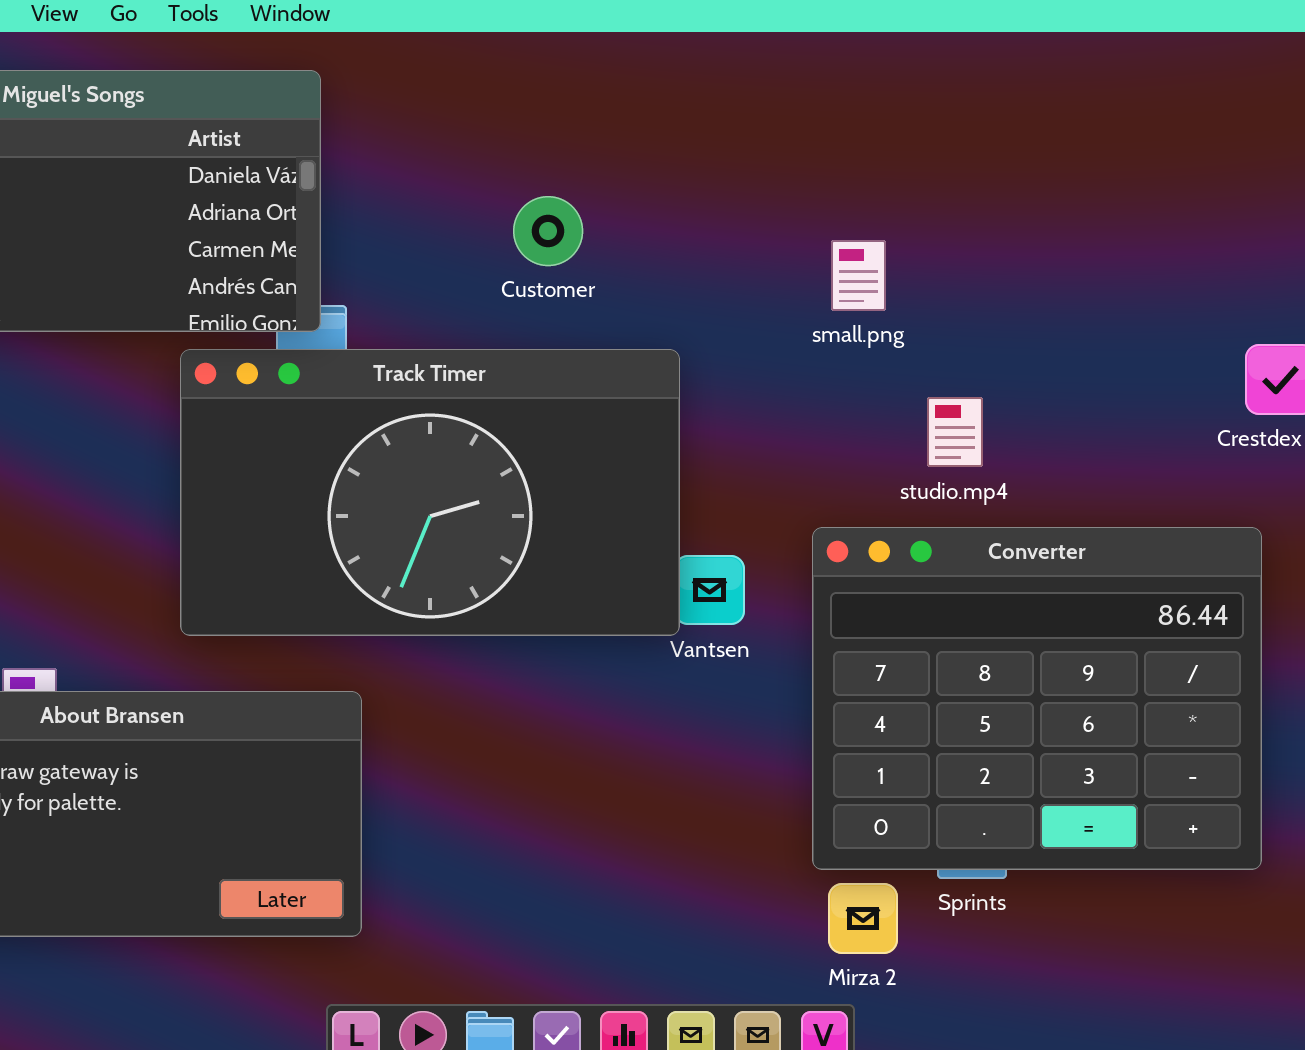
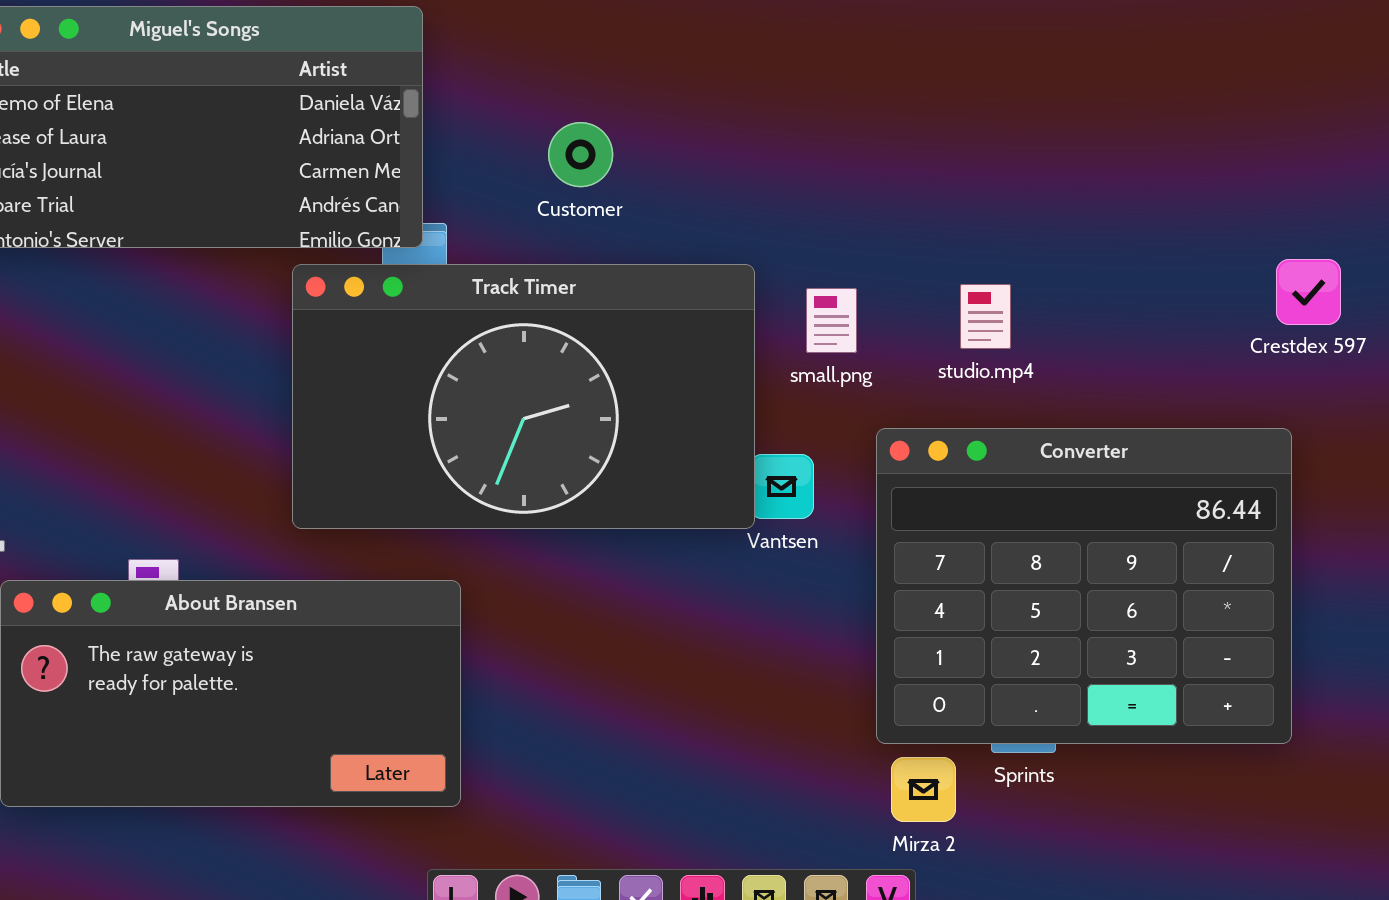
Customer: [513,196,583,266] -> [548,122,613,187], moved
small.png: [831,240,886,311] -> [806,288,857,353], moved
studio.mp4: [927,397,983,467] -> [960,284,1011,349], moved

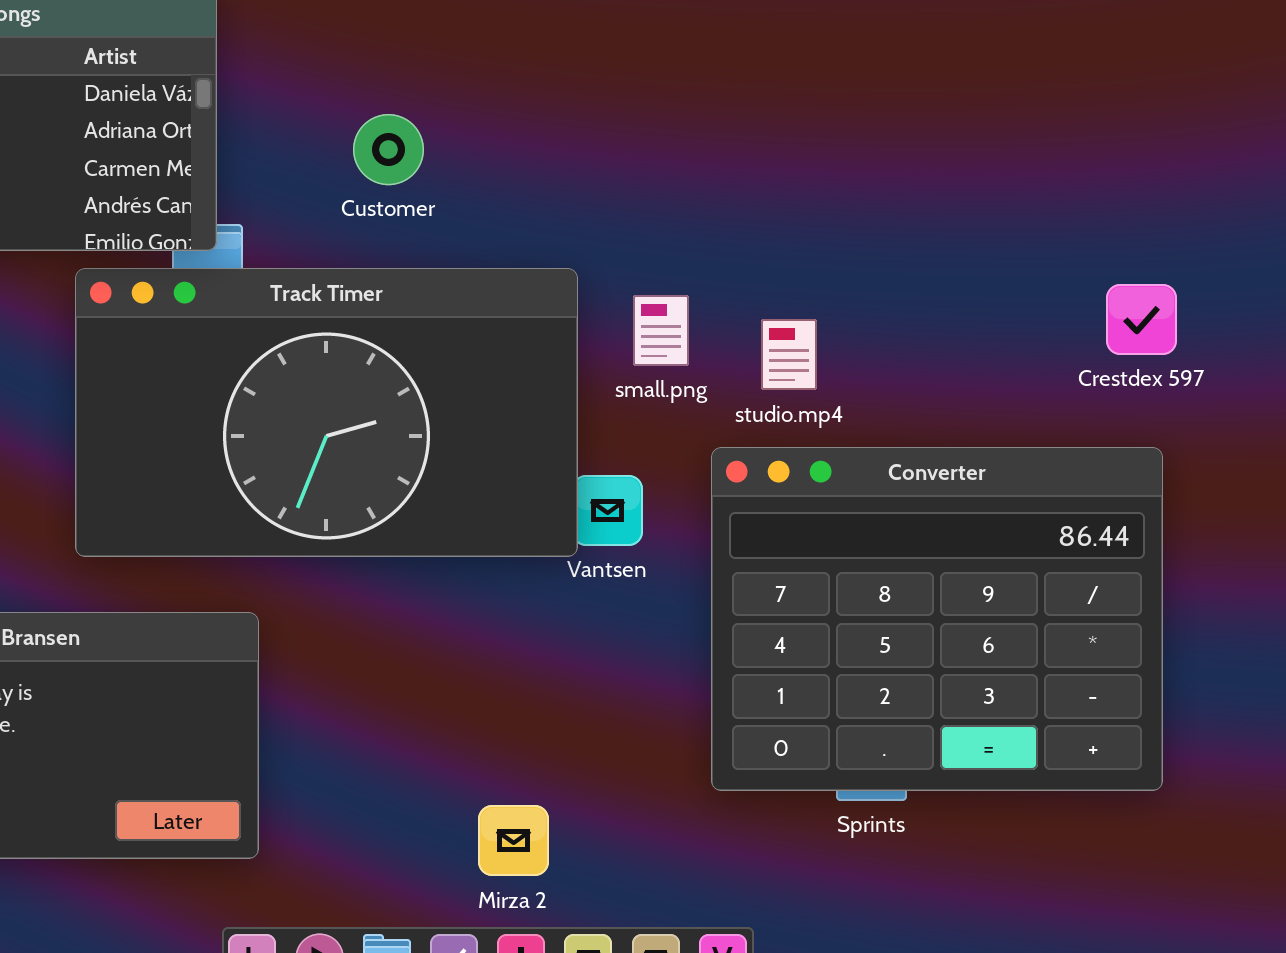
Crestdex 597: [1276,259,1341,325] -> [1106,284,1177,355], moved
studio.mp4: [960,284,1011,349] -> [761,319,817,390], moved
Mirza 2: [891,757,956,822] -> [478,805,549,876], moved

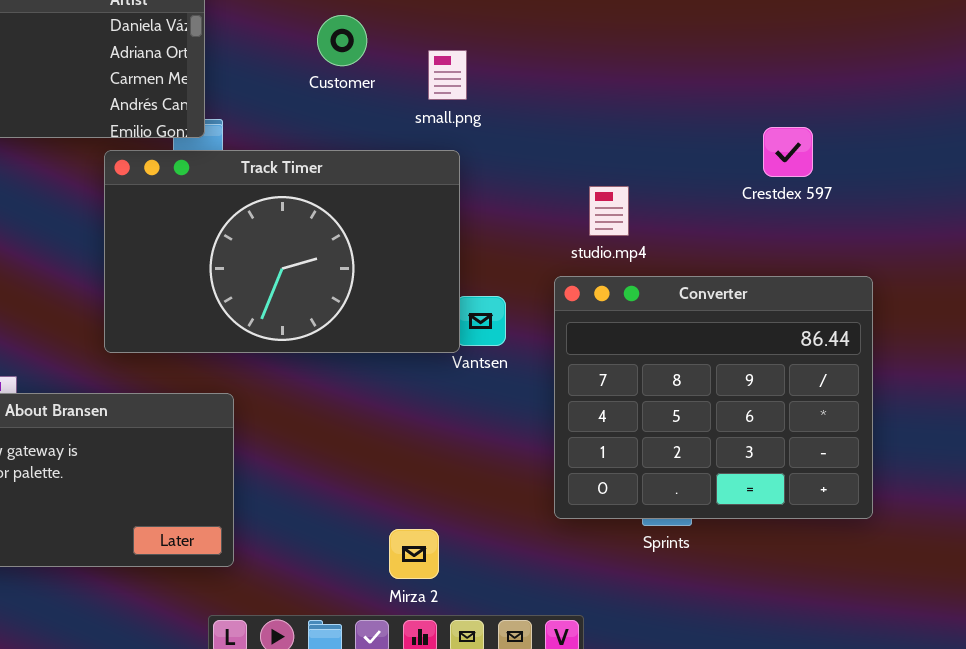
Customer: [353,114,424,185] -> [317,15,367,66], moved
Crestdex 597: [1106,284,1177,355] -> [763,127,813,177], moved
small.png: [633,295,689,366] -> [428,50,467,100], moved

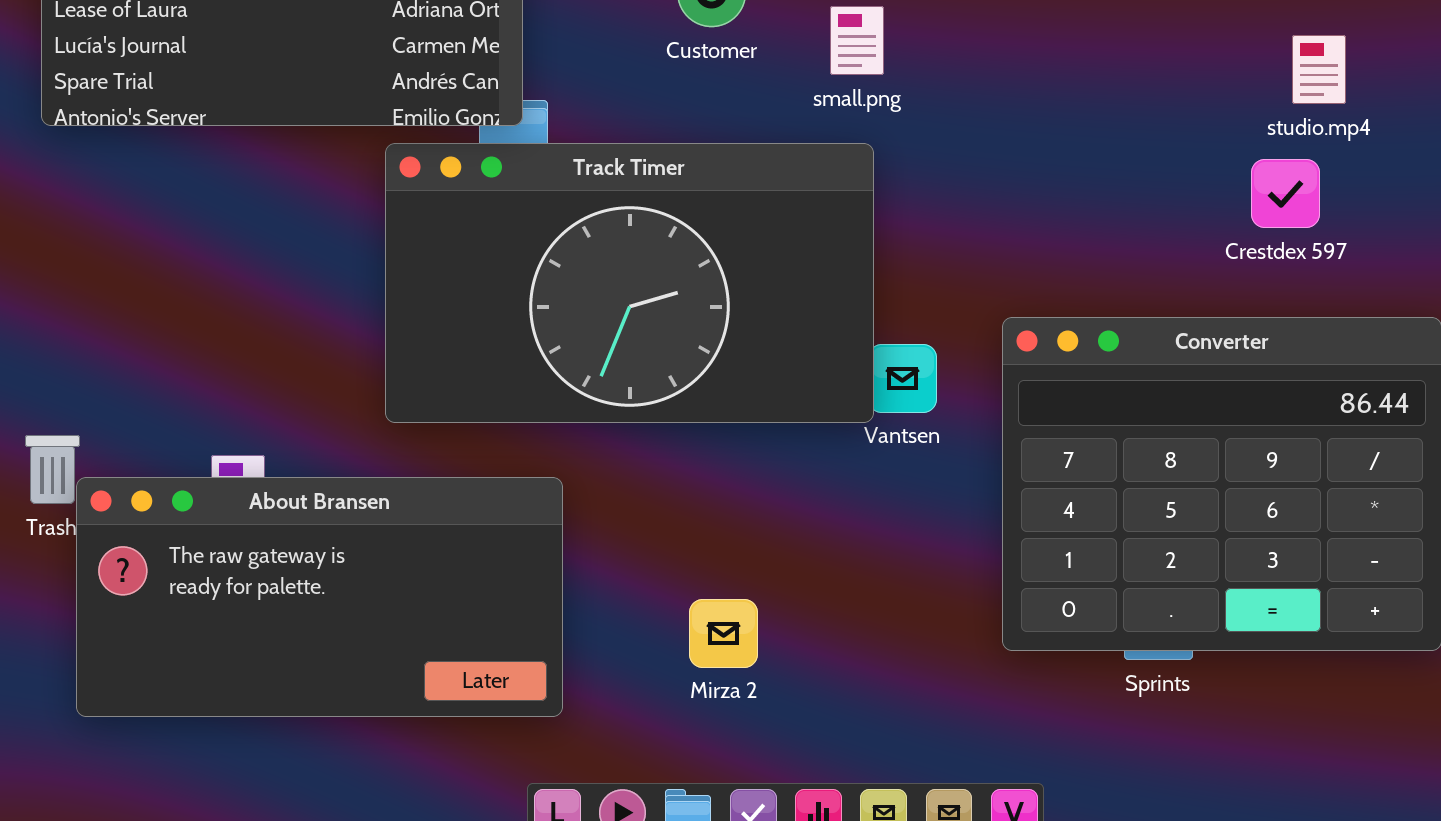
Crestdex 597: [763,127,813,177] -> [1251,159,1320,228], moved
studio.mp4: [589,186,629,236] -> [1292,35,1346,104], moved
Mirza 2: [389,529,439,579] -> [689,599,758,668], moved

